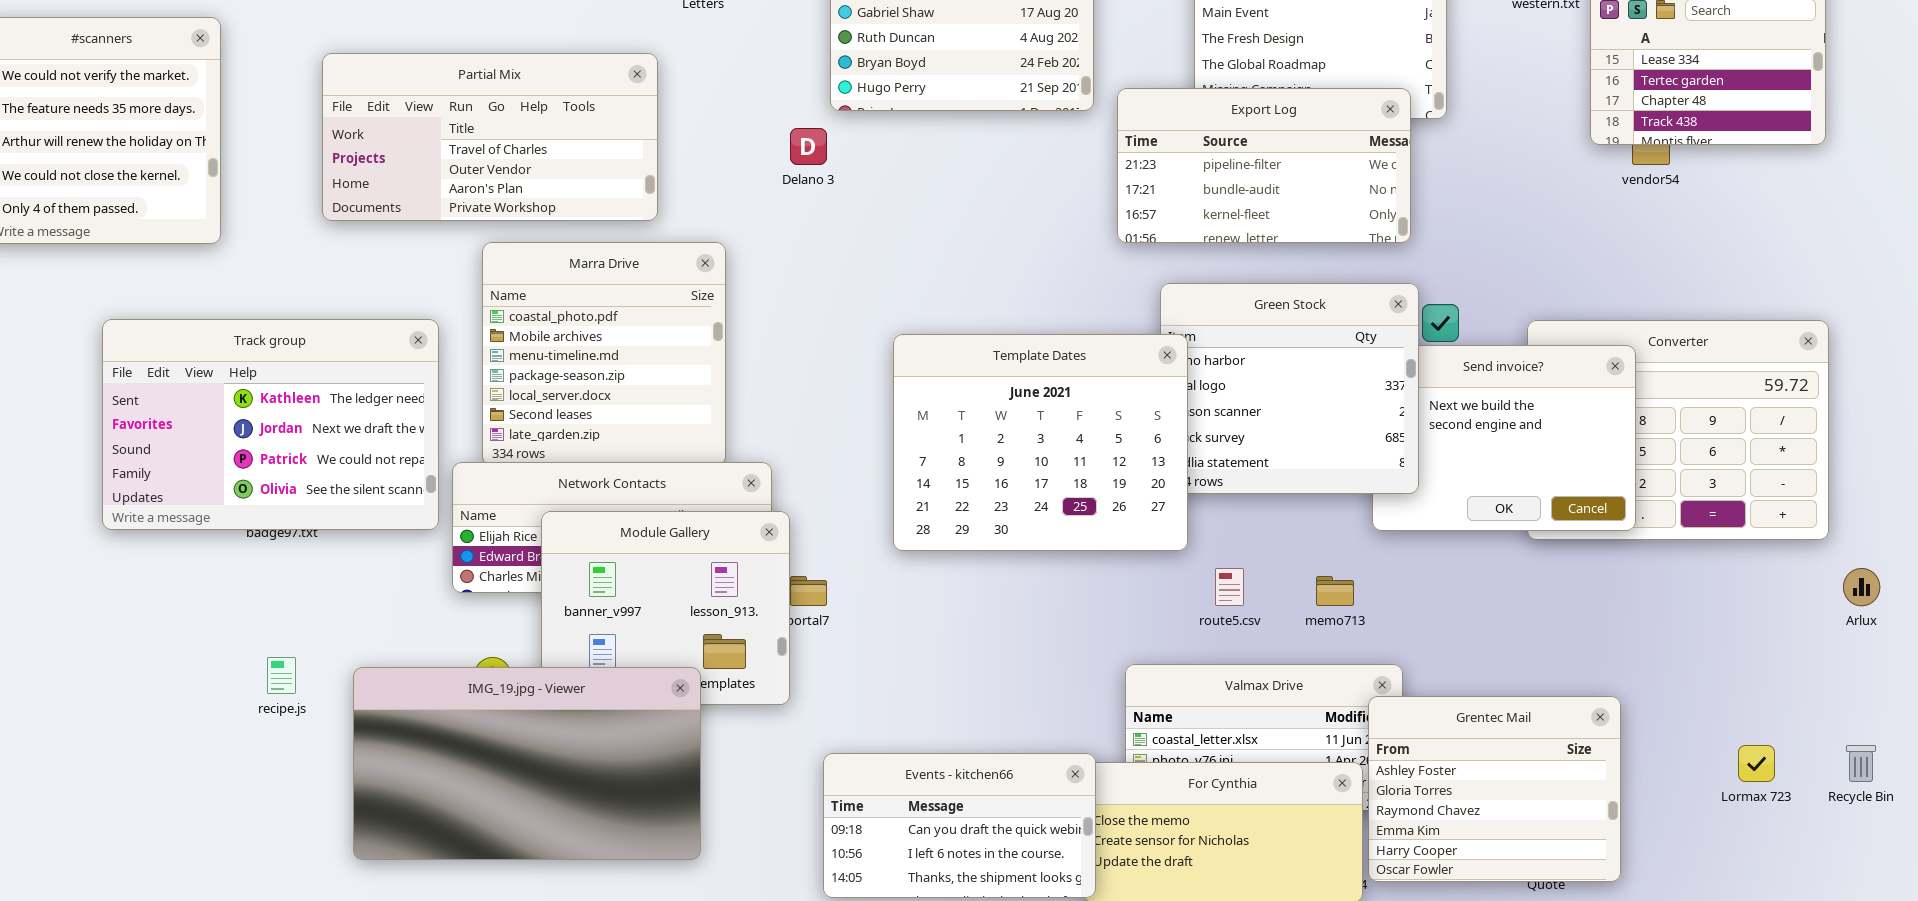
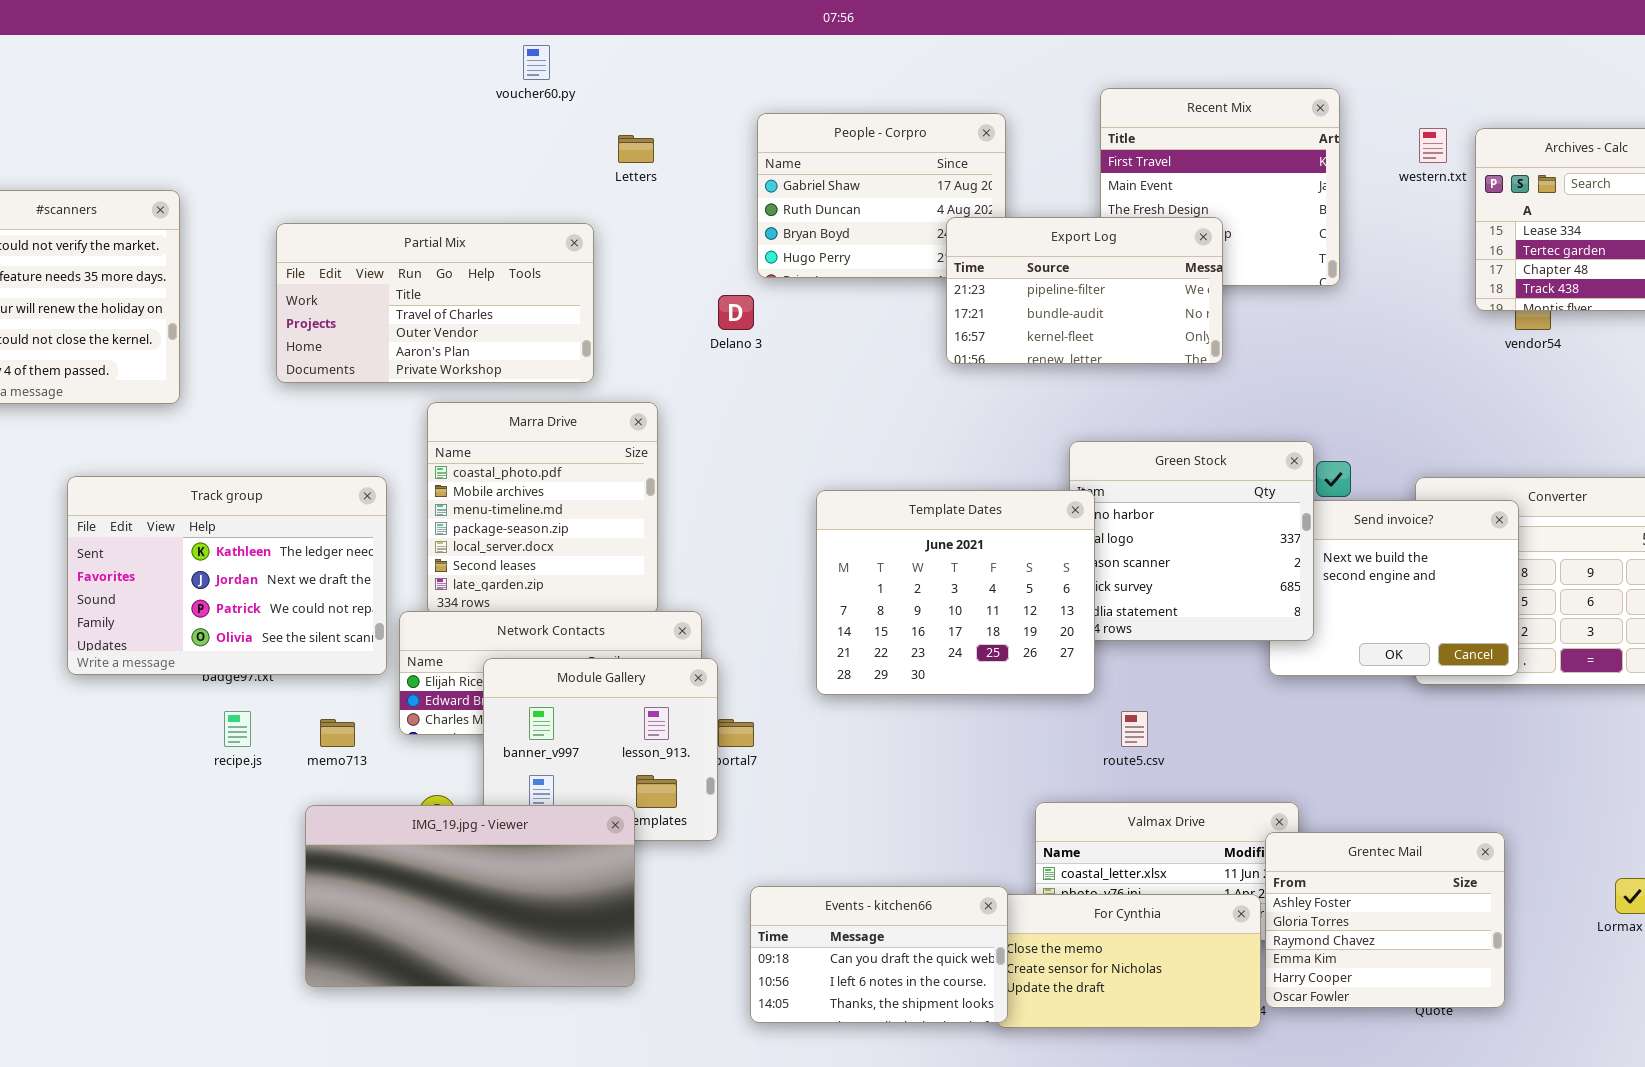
Export Log: [1117,88,1411,243] -> [946,217,1223,364], moved
memo713: [1316,576,1354,606] -> [320,719,355,747], moved
recipe.js: [267,657,296,694] -> [224,711,251,747], moved

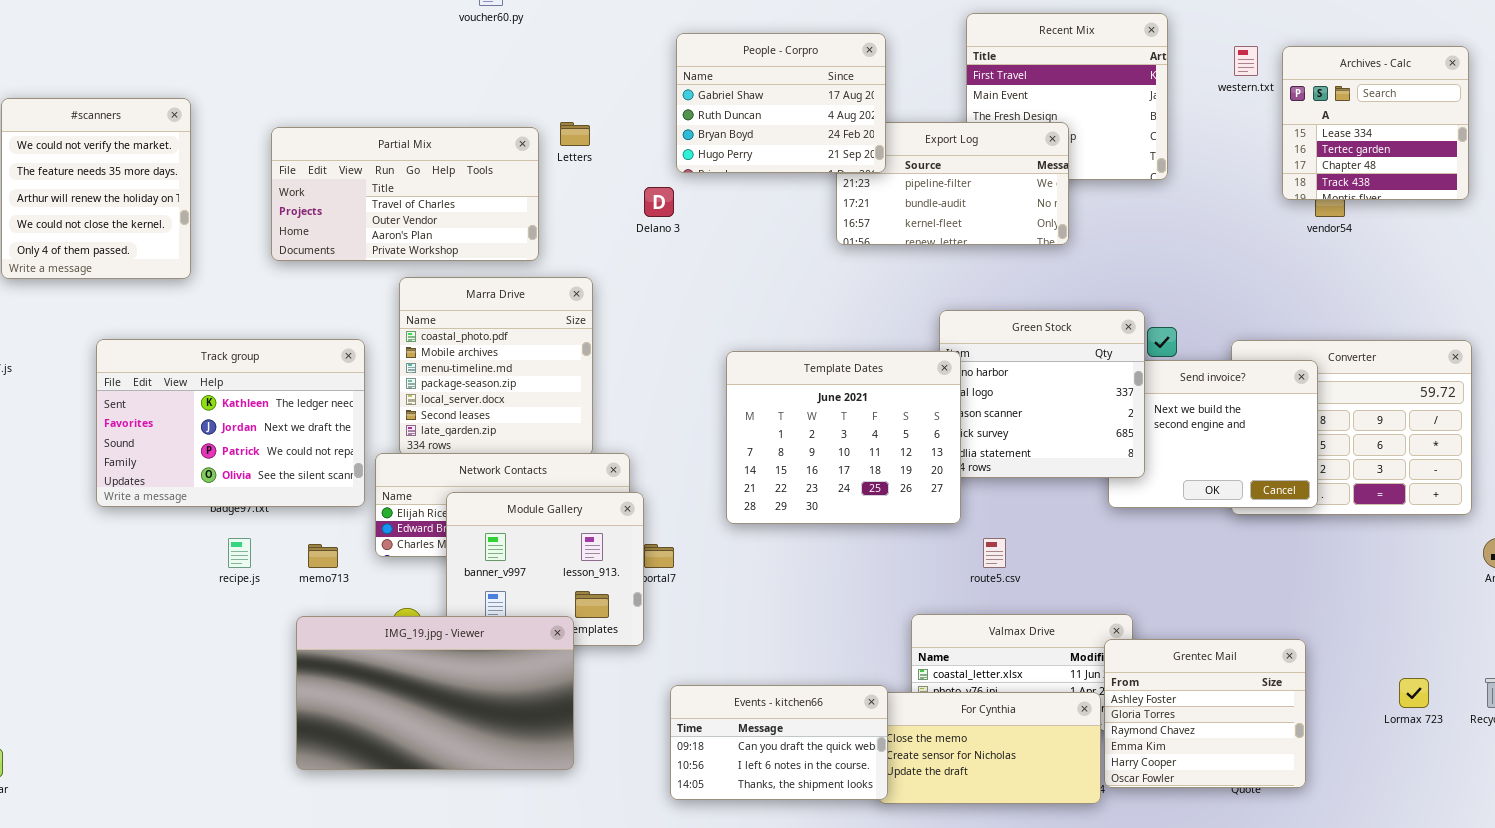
People - Corpro: [757,113,1006,278] -> [676,33,886,173], raised
Letters: [618,135,654,163] -> [560,122,590,146], moved

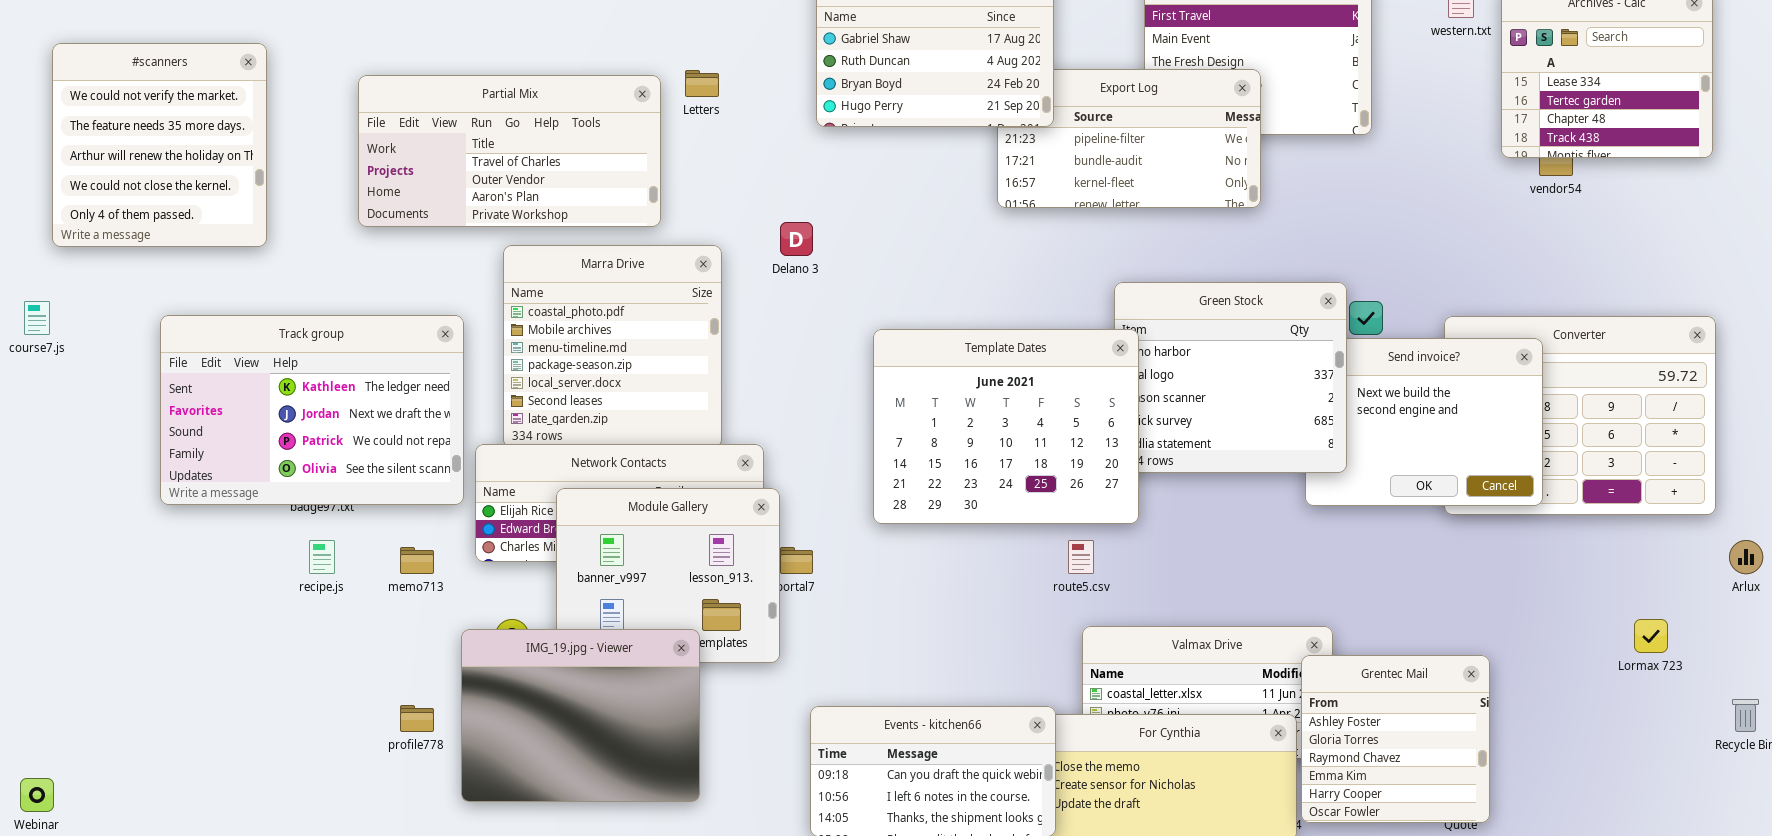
Delano 3: [644,187,674,217] -> [780,222,813,256], moved
route5.csv: [983,538,1006,568] -> [1068,540,1094,574], moved
IMG_19.jpg - Viewer: [296,616,574,770] -> [461,629,700,802], resized
Grentec Mail: [1104,639,1306,788] -> [1301,655,1490,823], resized
Lormax 723: [1399,678,1429,708] -> [1634,619,1668,653], moved

